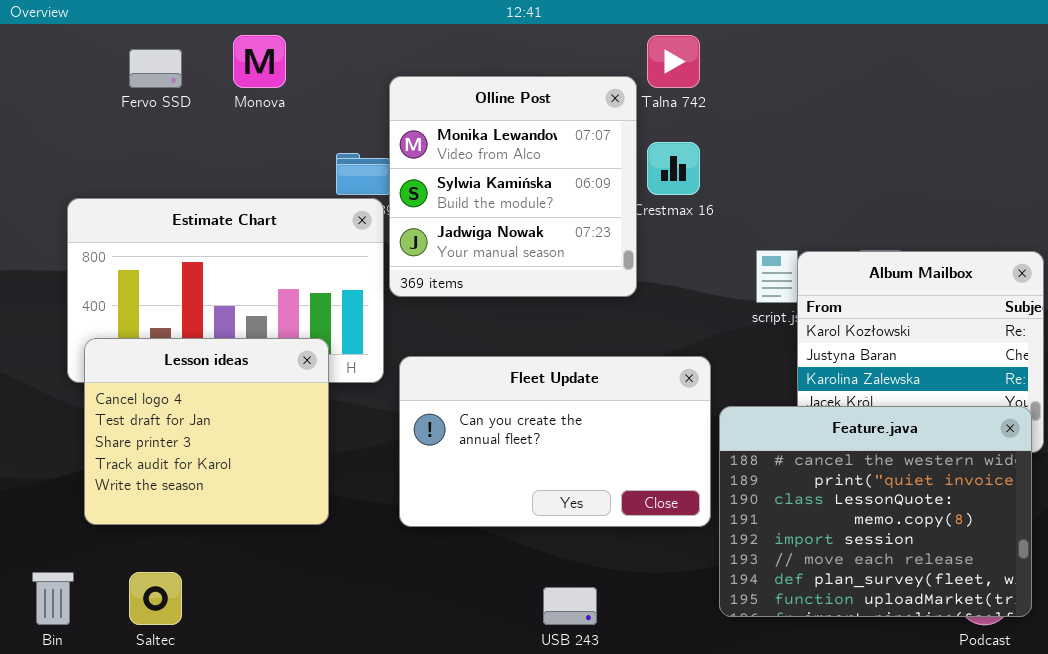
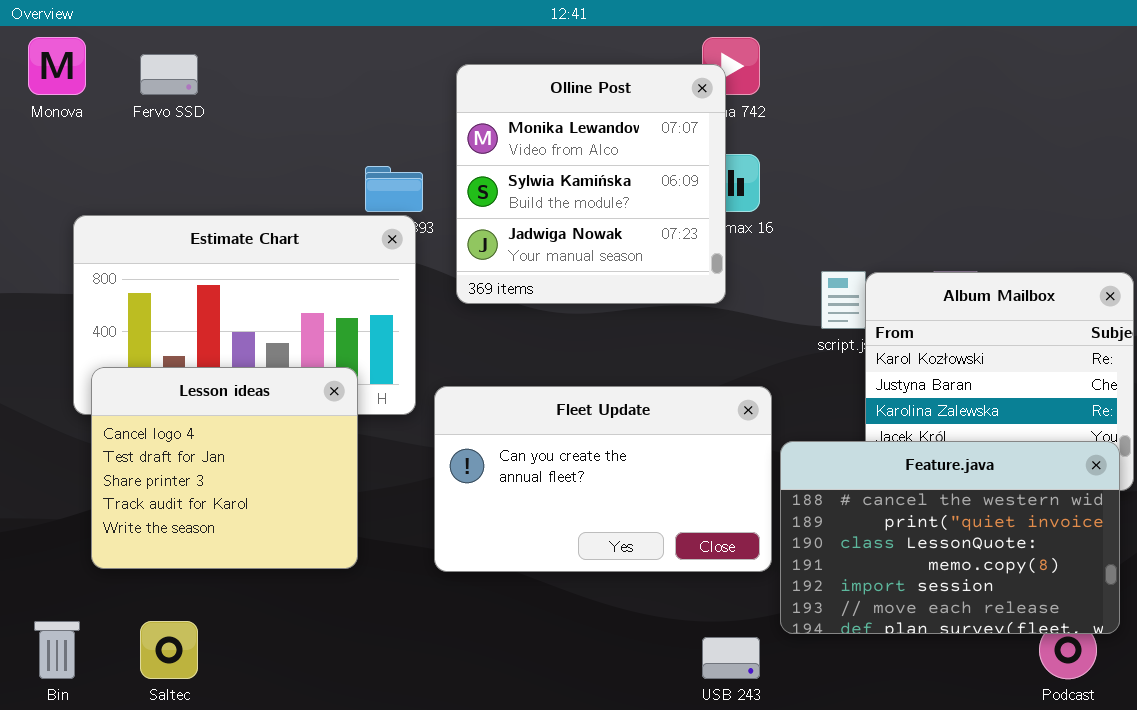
Monova: [233,35,286,88] -> [28,37,86,95], moved
Olline Post: [389,76,637,297] -> [456,64,726,304], moved
Feature.java: [719,406,1032,617] -> [780,441,1120,634], resized
USB 243: [543,587,597,625] -> [702,637,760,679], moved

